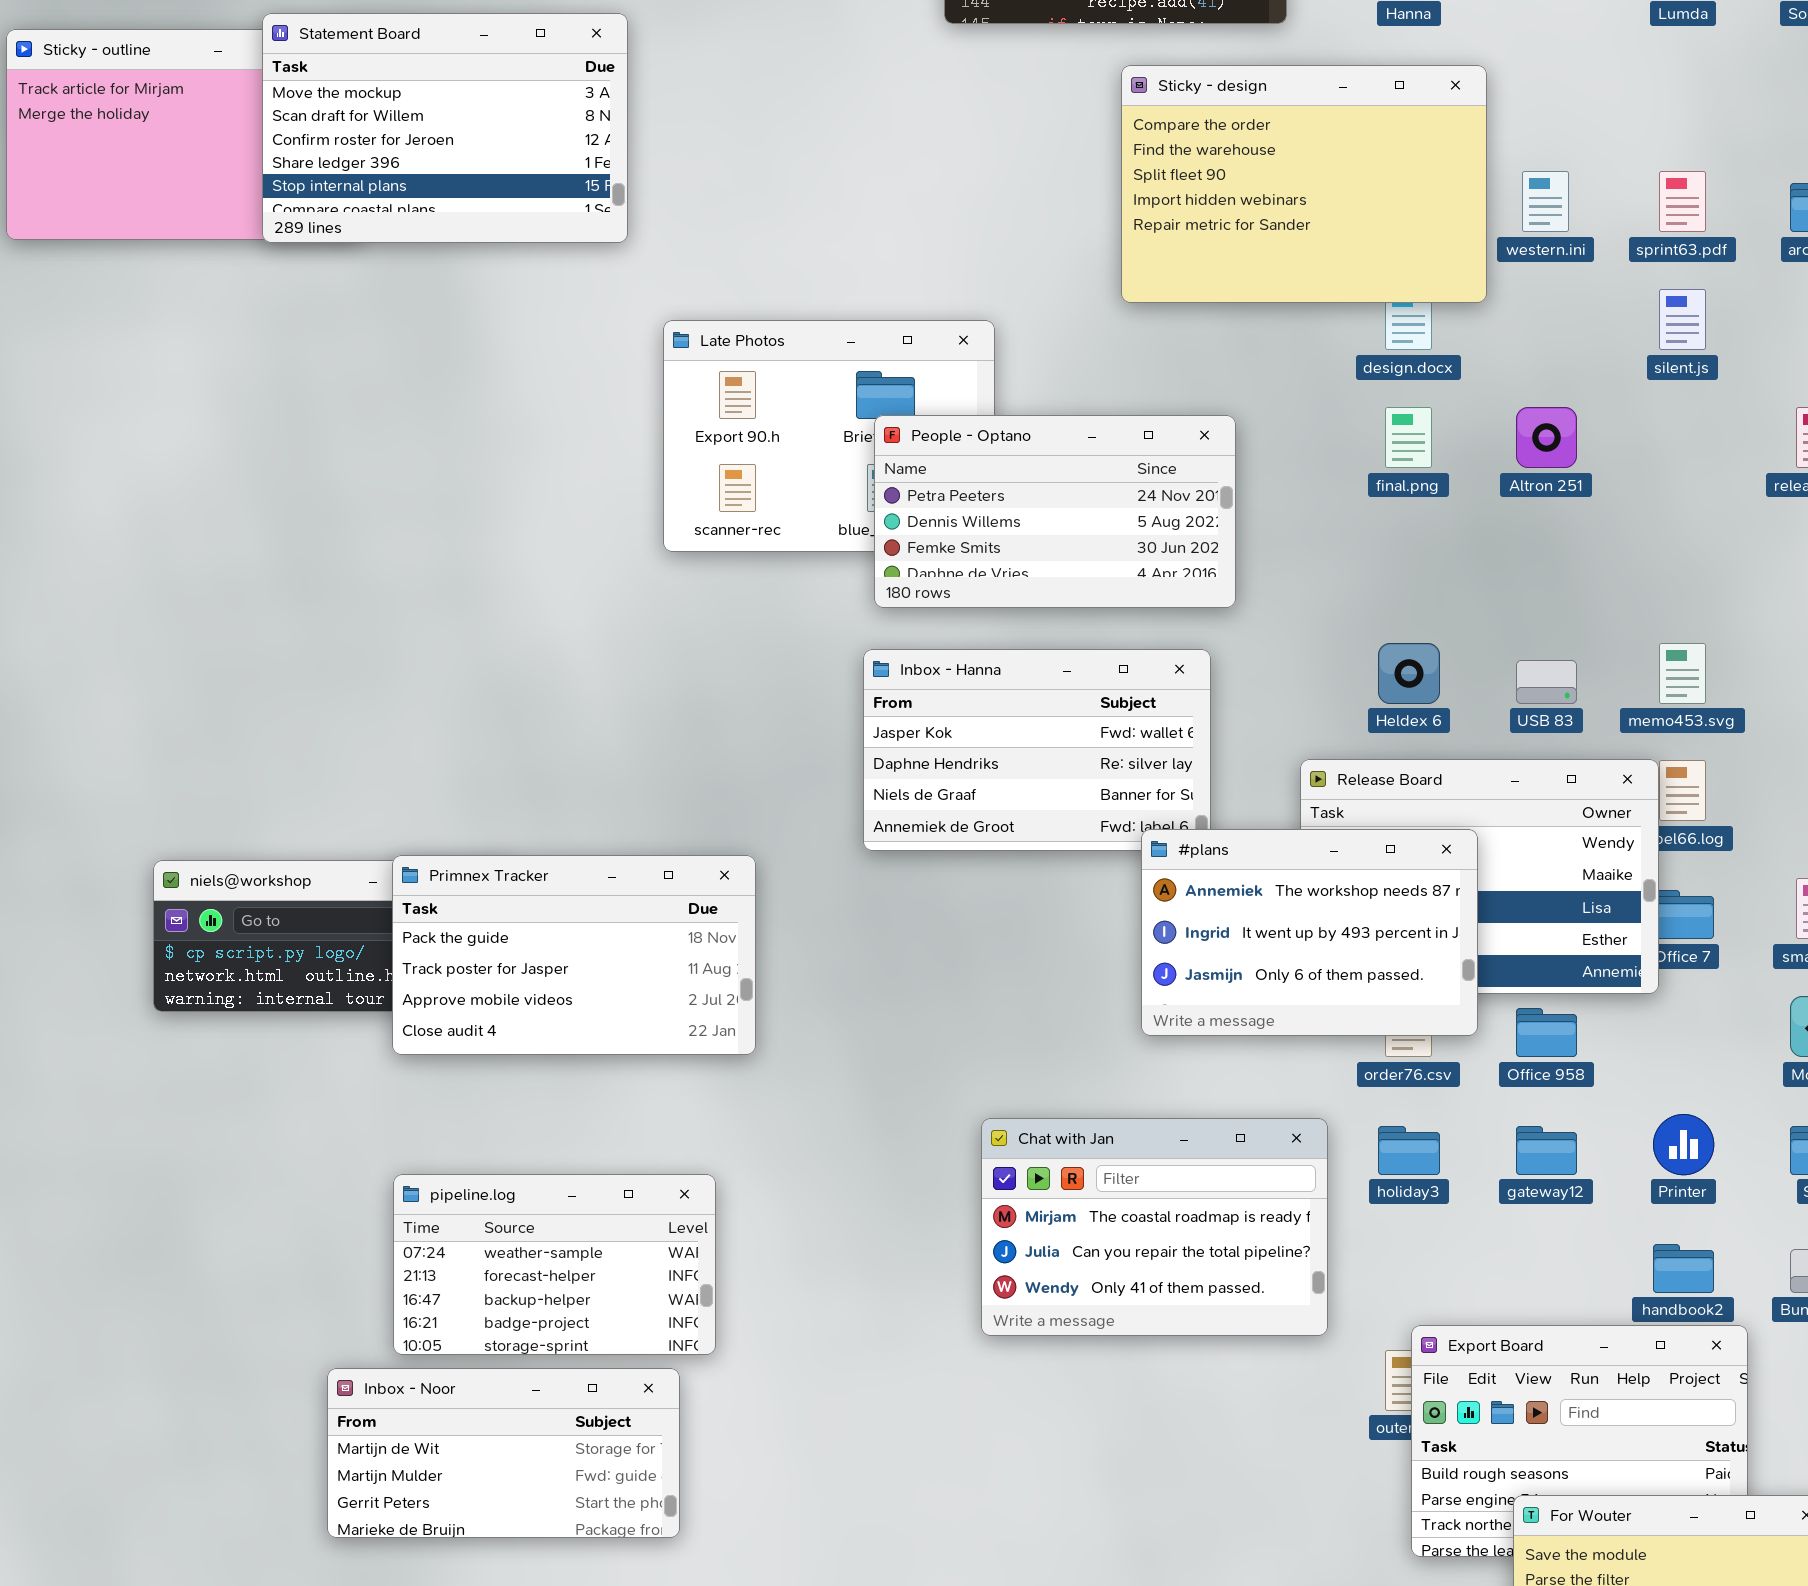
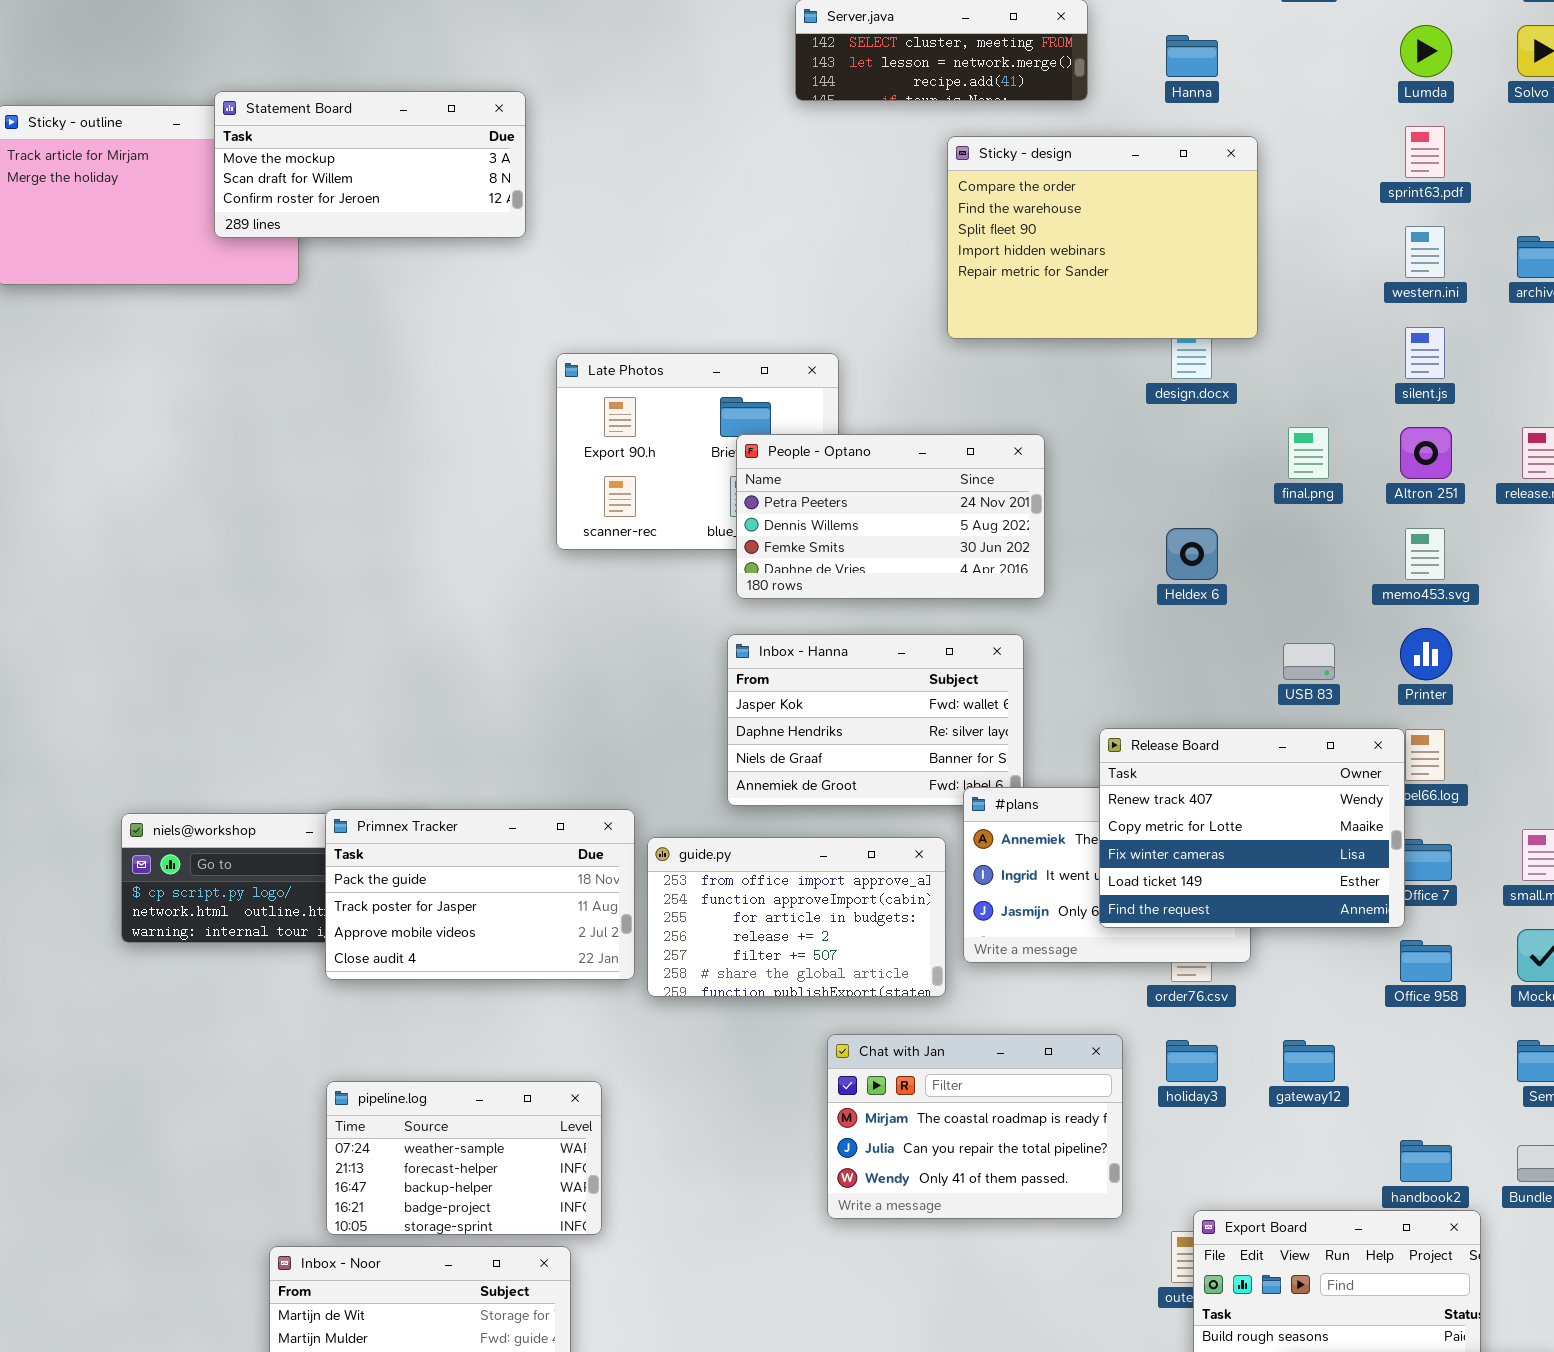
Statement Board: [262,13,628,243] -> [214,91,526,238], resized
western.ini: [1522,171,1569,232] -> [1405,226,1445,278], moved
sprint63.pdf: [1659,171,1706,232] -> [1405,126,1445,178], moved
final.png: [1385,407,1432,468] -> [1288,427,1329,479], moved
Altron 251: [1516,407,1577,468] -> [1400,427,1452,479], moved
Heldex 6: [1378,643,1440,704] -> [1166,528,1218,580], moved
memo453.svg: [1659,643,1706,704] -> [1405,528,1445,580], moved
Release Board: [1300,759,1659,994] -> [1099,728,1405,928], raised
guide.py: none -> [647,837,946,997], opened
Office 958: [1516,1008,1577,1057] -> [1400,940,1452,982], moved
Printer: [1653,1114,1714,1175] -> [1400,628,1452,680], moved

